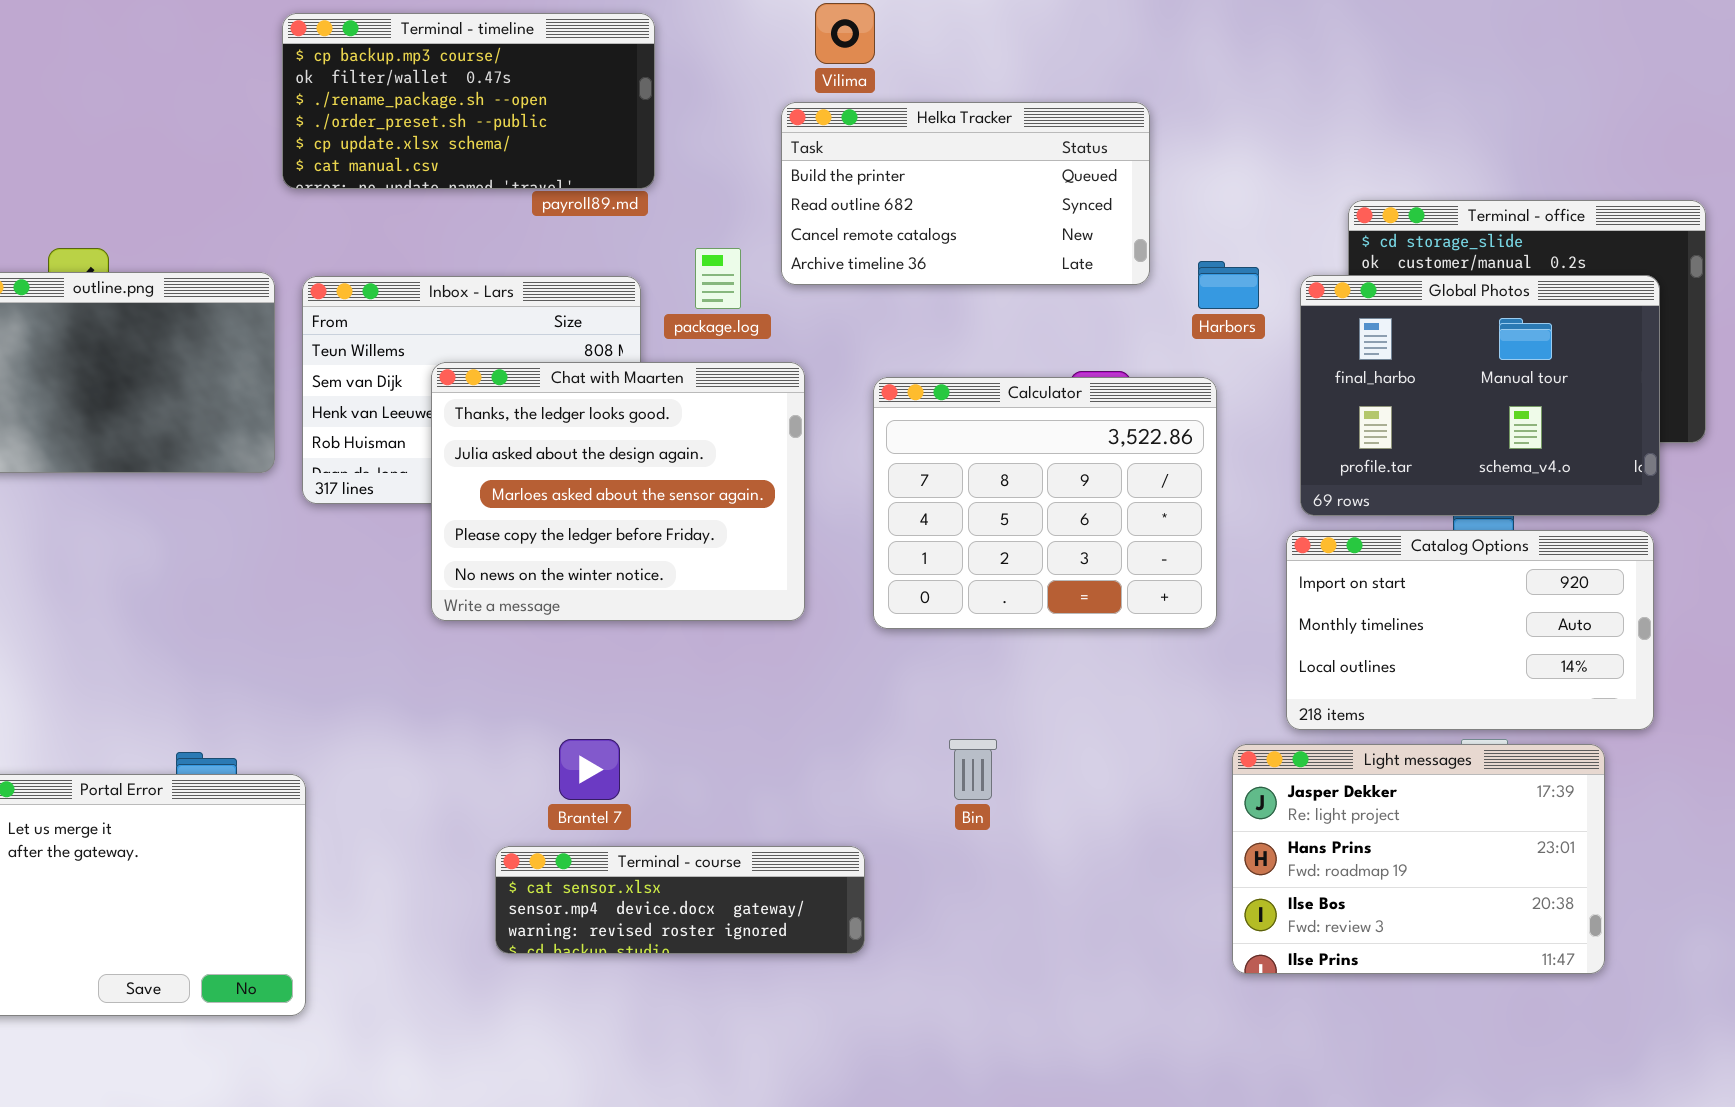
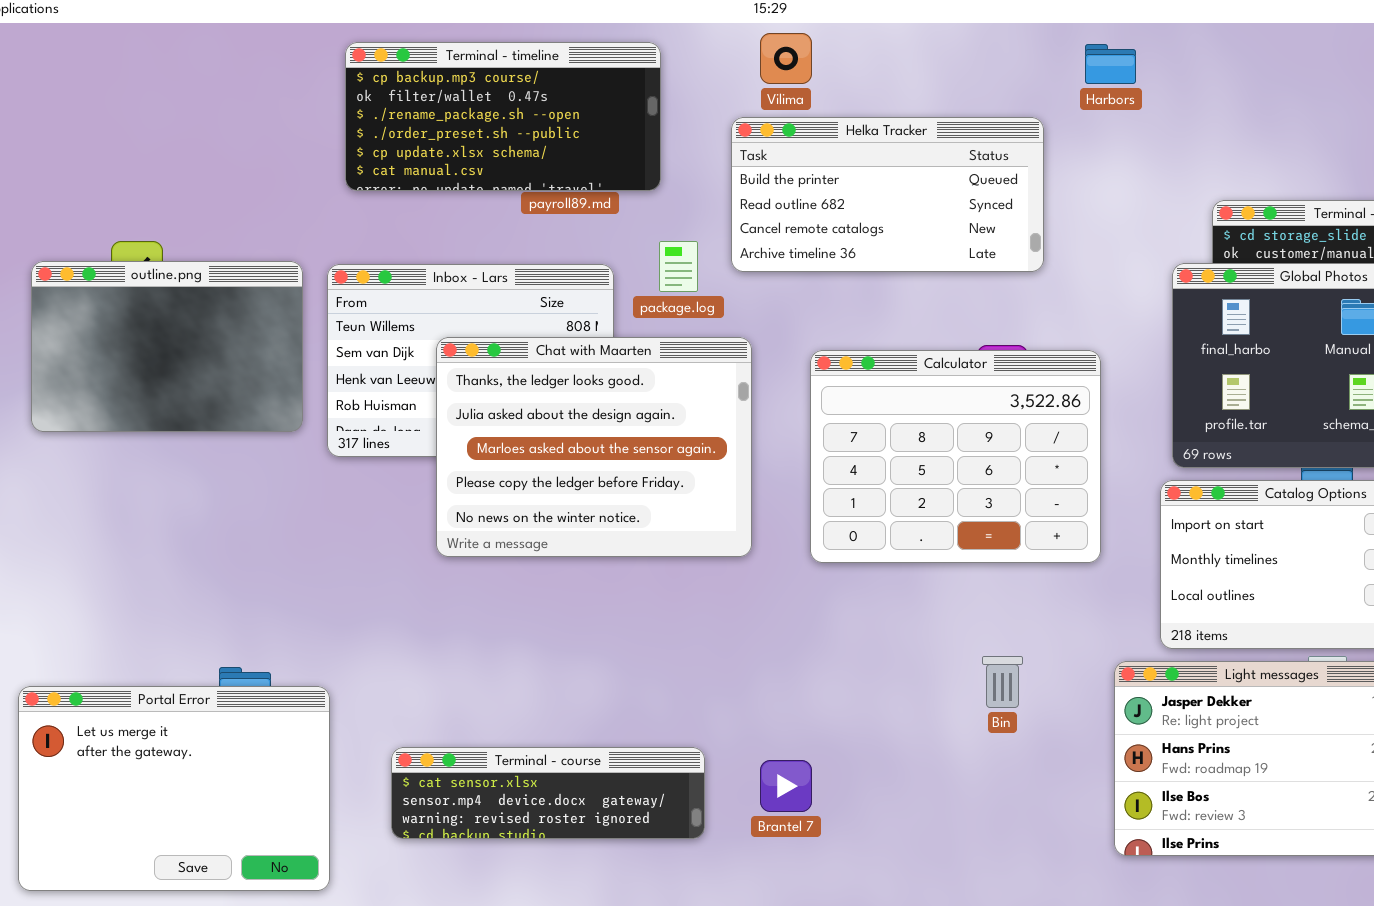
Terminal - timeline: [282,13,655,189] -> [345,42,661,191], moved
Harbors: [1198,261,1259,309] -> [1085,44,1136,84], moved
Brantel 7: [559,739,620,800] -> [760,760,812,812], moved
Bin: [949,739,997,800] -> [982,656,1023,708], moved
Terminal - course: [495,846,865,954] -> [391,747,705,839], moved

